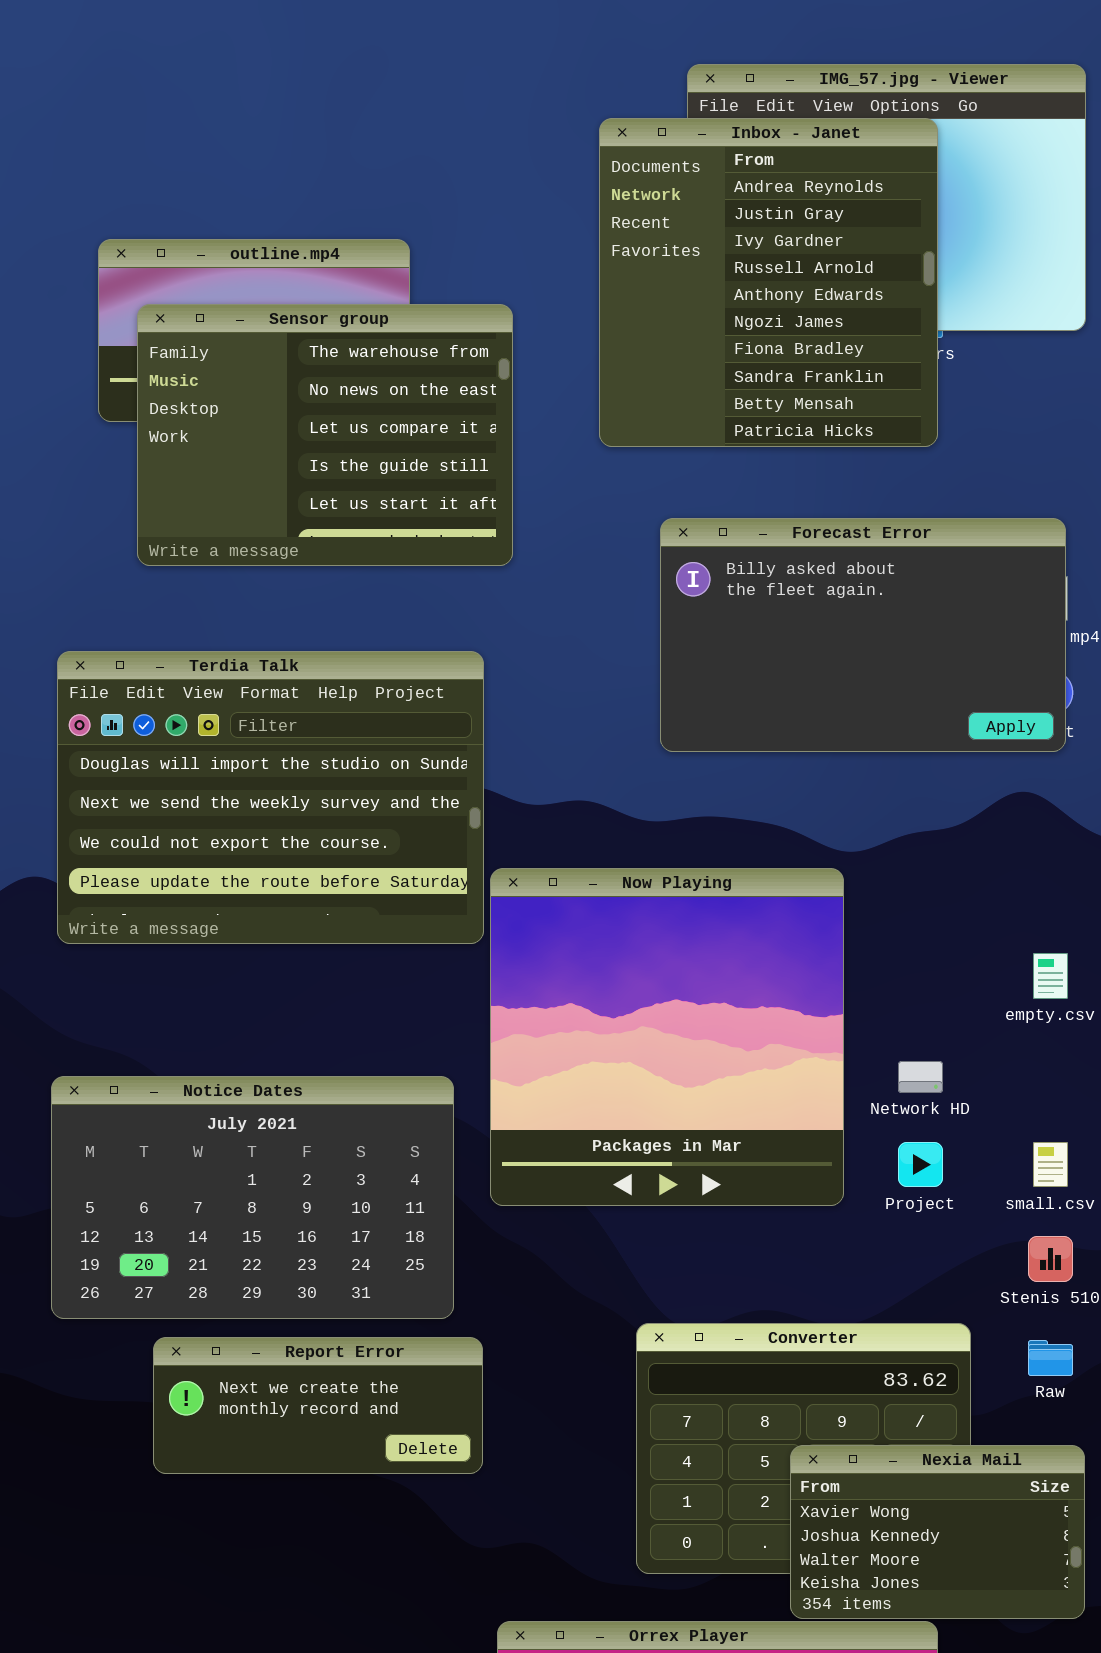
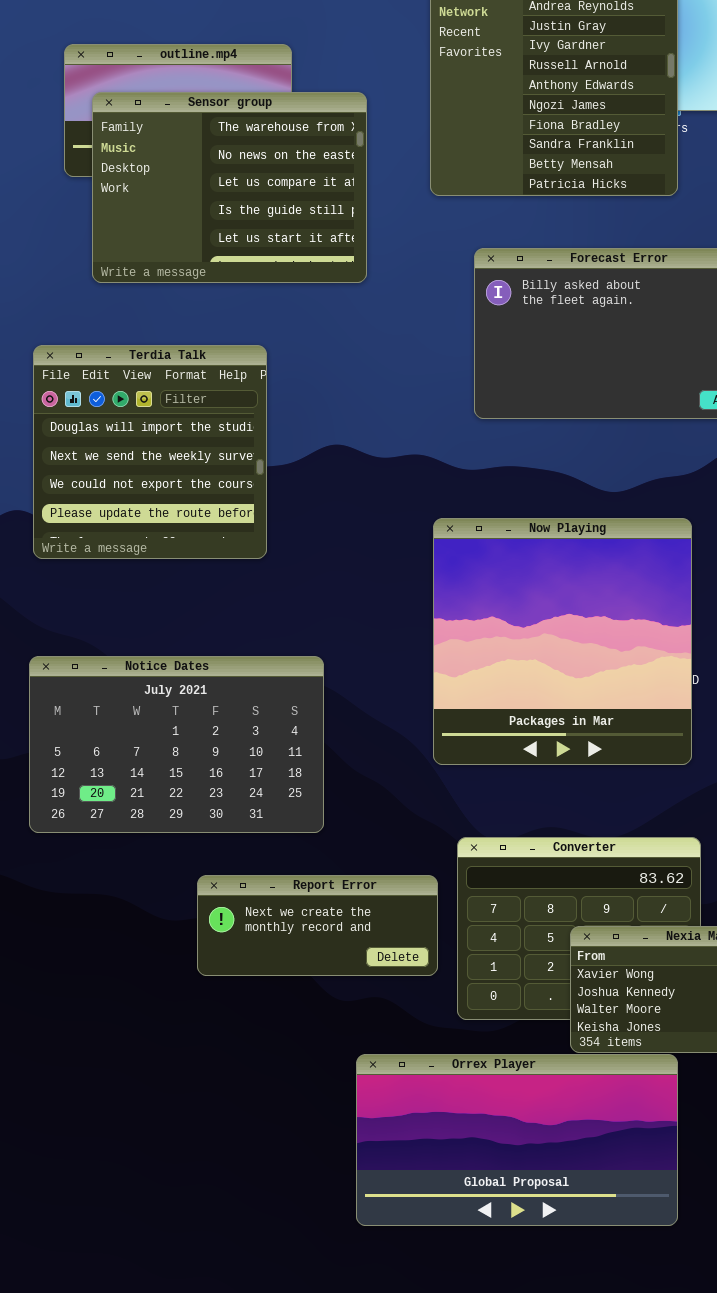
Terdia Talk: [57,651,484,944] -> [33,345,267,559], resized
Now Playing: [490,868,844,1206] -> [433,518,692,765], moved
Report Error: [153,1337,483,1474] -> [197,875,438,976], moved

